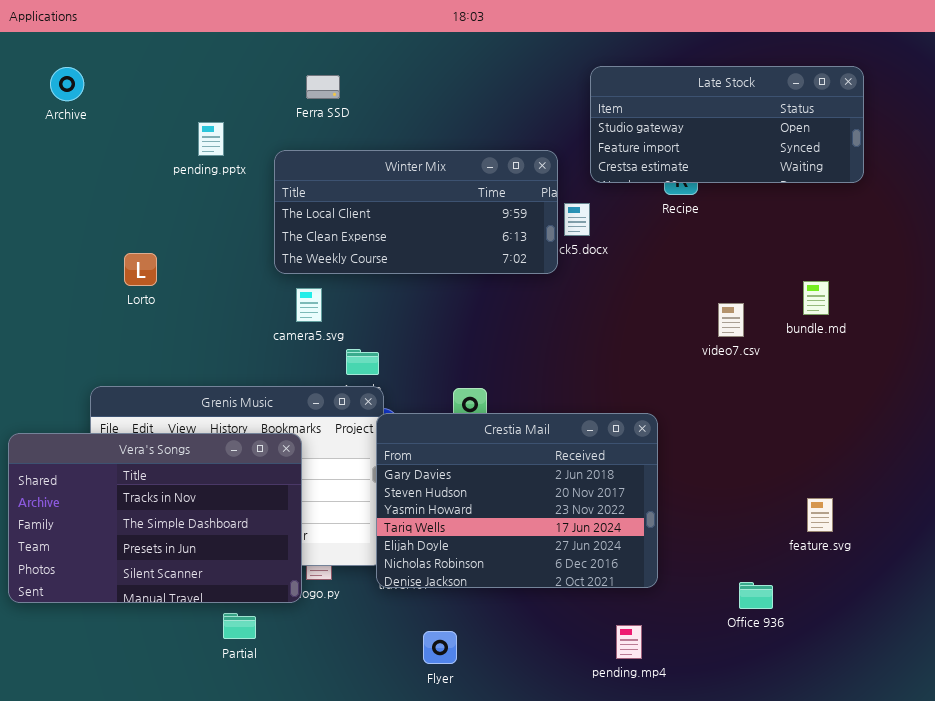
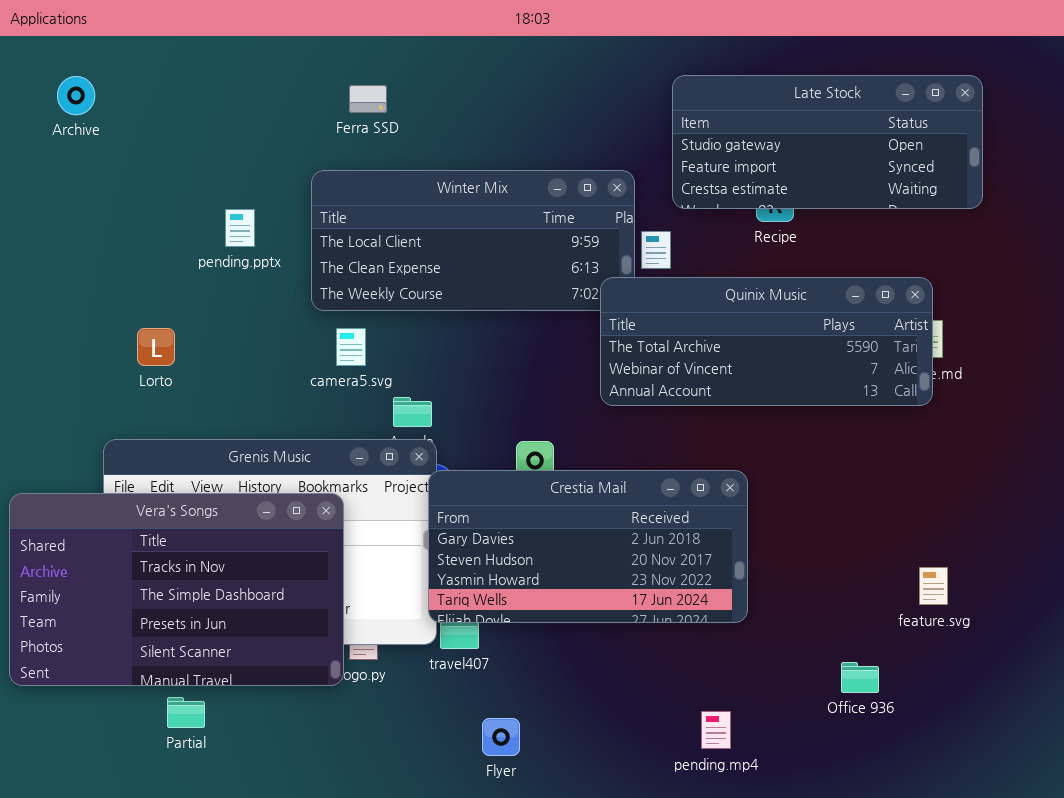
pending.pptx: [198,122,224,156] -> [225,209,255,247], moved
Quinix Music: none -> [600,277,933,406], opened
Lorto: [124,253,157,286] -> [137,328,175,366], moved
Crestia Mail: [376,413,658,588] -> [428,470,748,623], resized
Partial: [223,613,256,639] -> [167,697,205,728], moved

